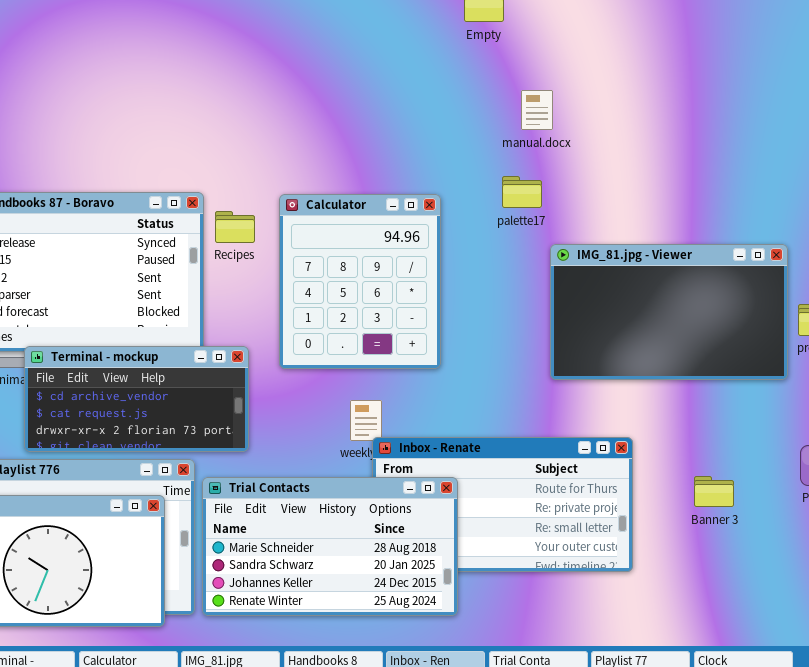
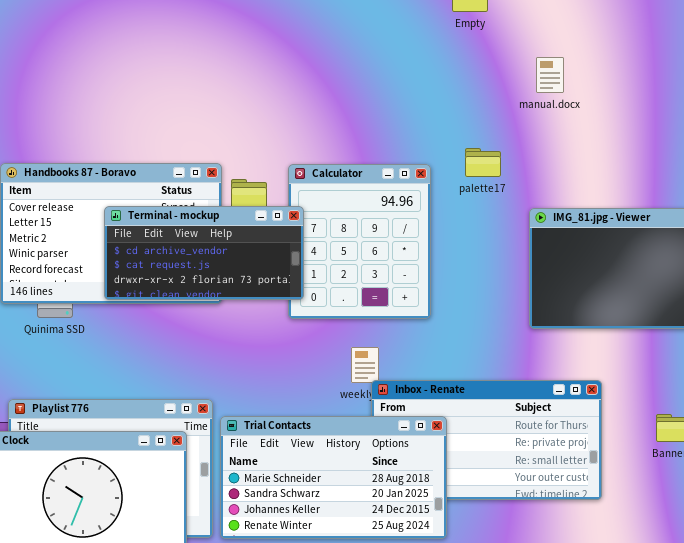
manual.docx: [521,90,553,130] -> [536,57,564,93], moved
palette17: [502,176,542,208] -> [465,148,501,177], moved
Terminal - mockup: [24,346,249,452] -> [104,206,304,300], moved

